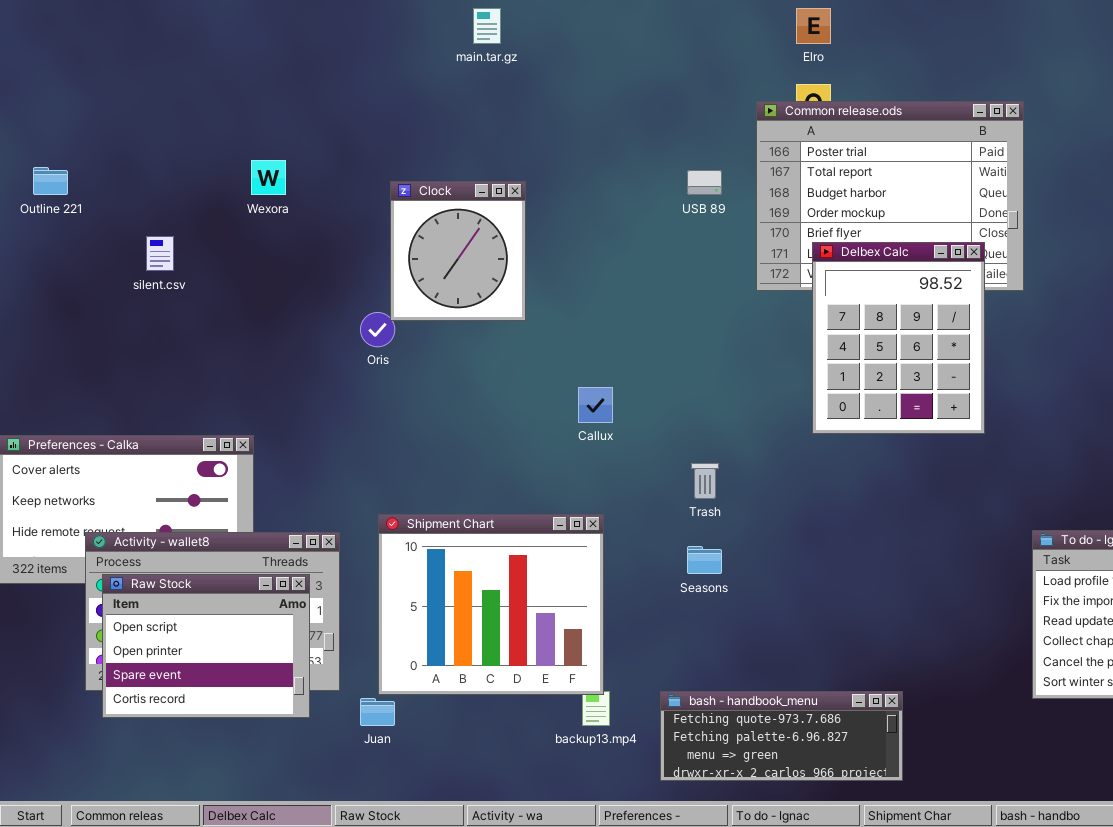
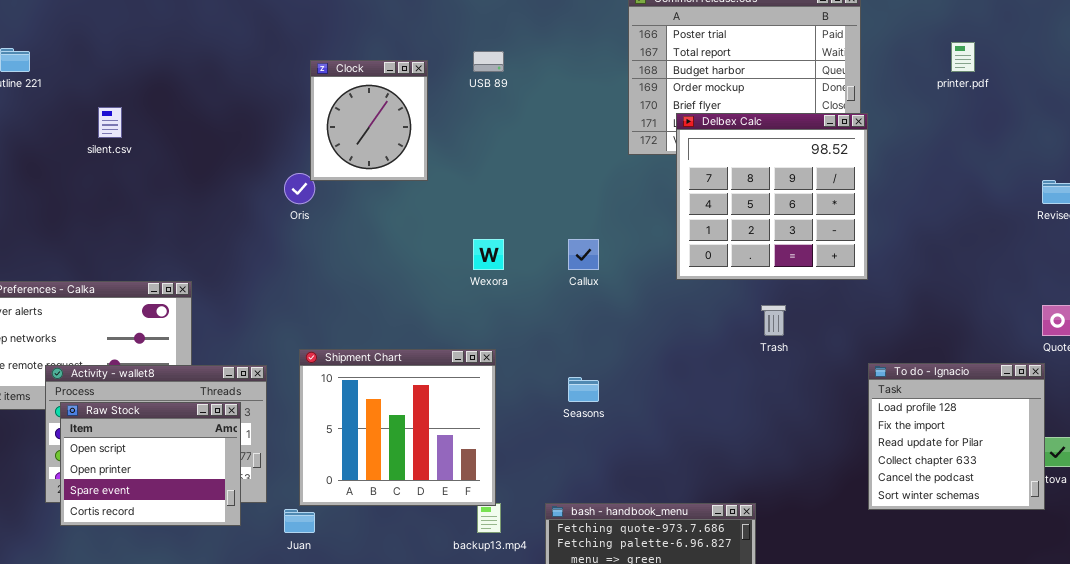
Wexora: [251,160,286,195] -> [473,239,504,270], moved
USB 89: [687,170,722,195] -> [473,51,504,72], moved
Delbex Calc: [812,242,985,434] -> [676,113,868,280], resized
Callux: [578,387,613,423] -> [568,239,599,270], moved
Trash: [691,463,719,499] -> [761,305,786,336], moved

